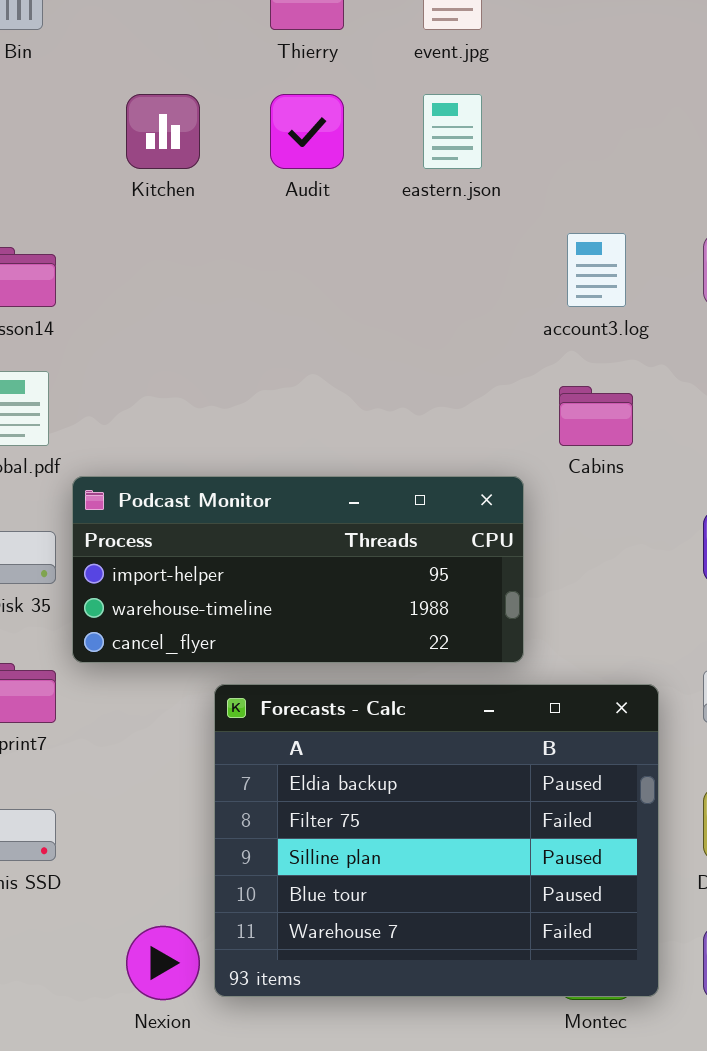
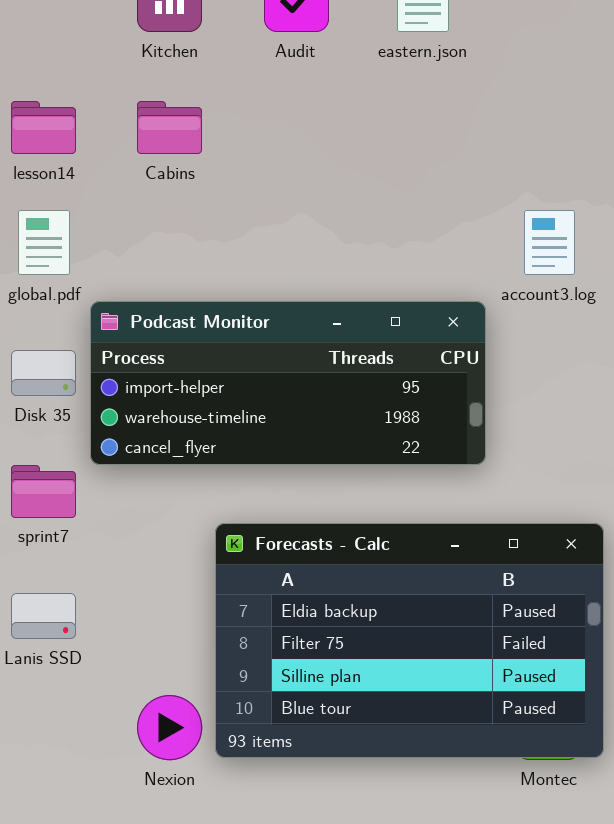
account3.log: [567,233,626,307] -> [524,210,575,275], moved
Cabins: [559,386,633,446] -> [137,101,202,154], moved
Forecasts - Calc: [214,684,659,997] -> [215,523,604,758], resized

